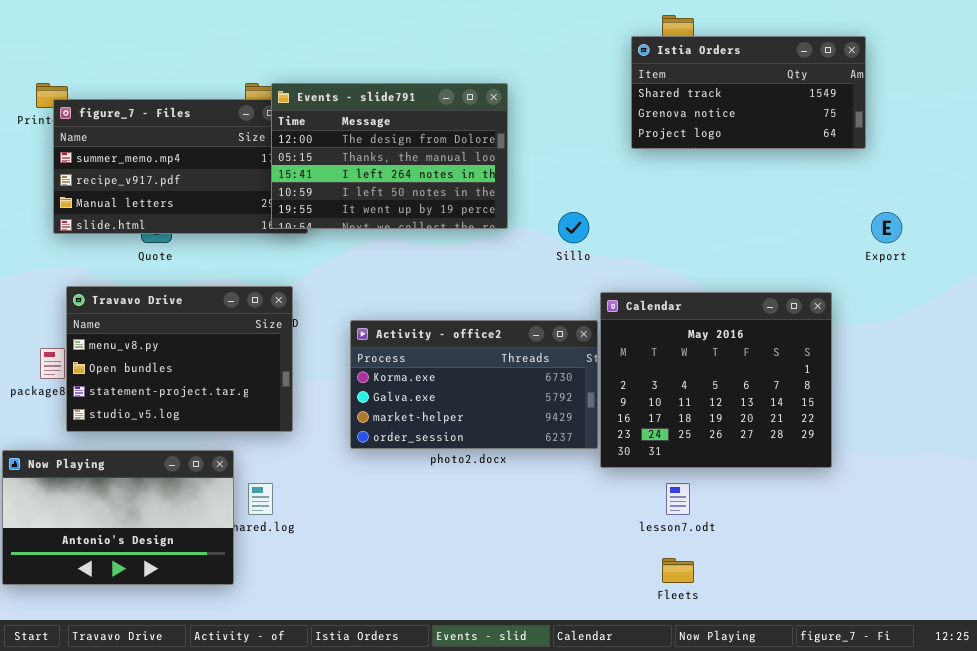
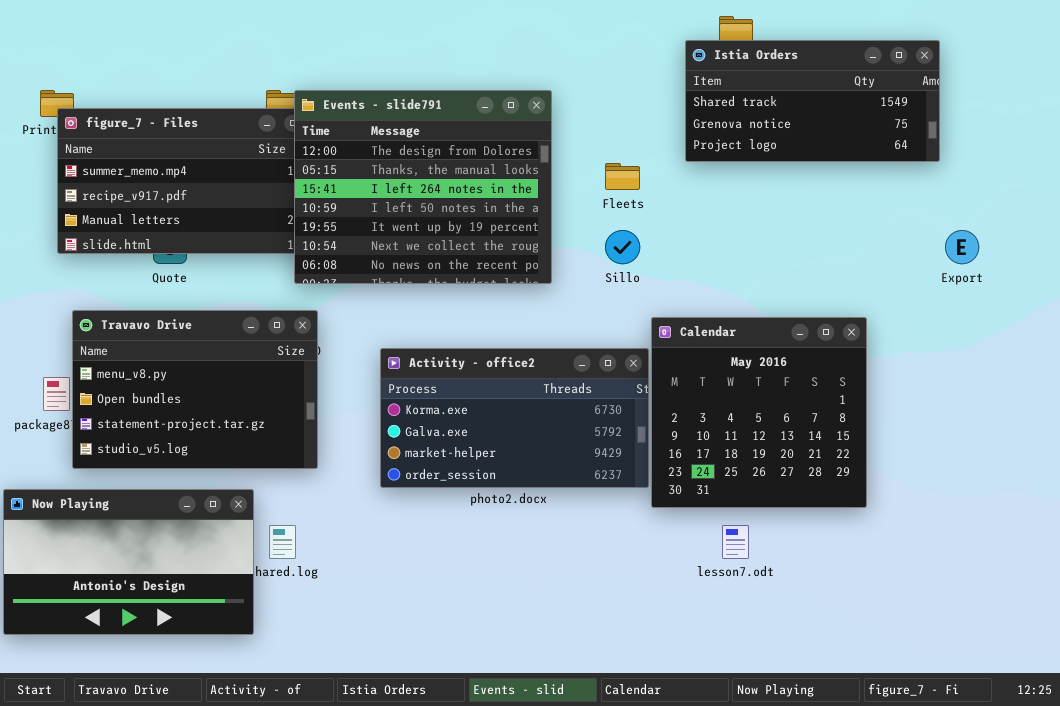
Events - slide791: [271,83,508,229] -> [294,90,552,284], resized
Calendar: [600,292,832,468] -> [651,317,867,508], resized
Fleets: [662,558,694,583] -> [605,163,640,190], moved

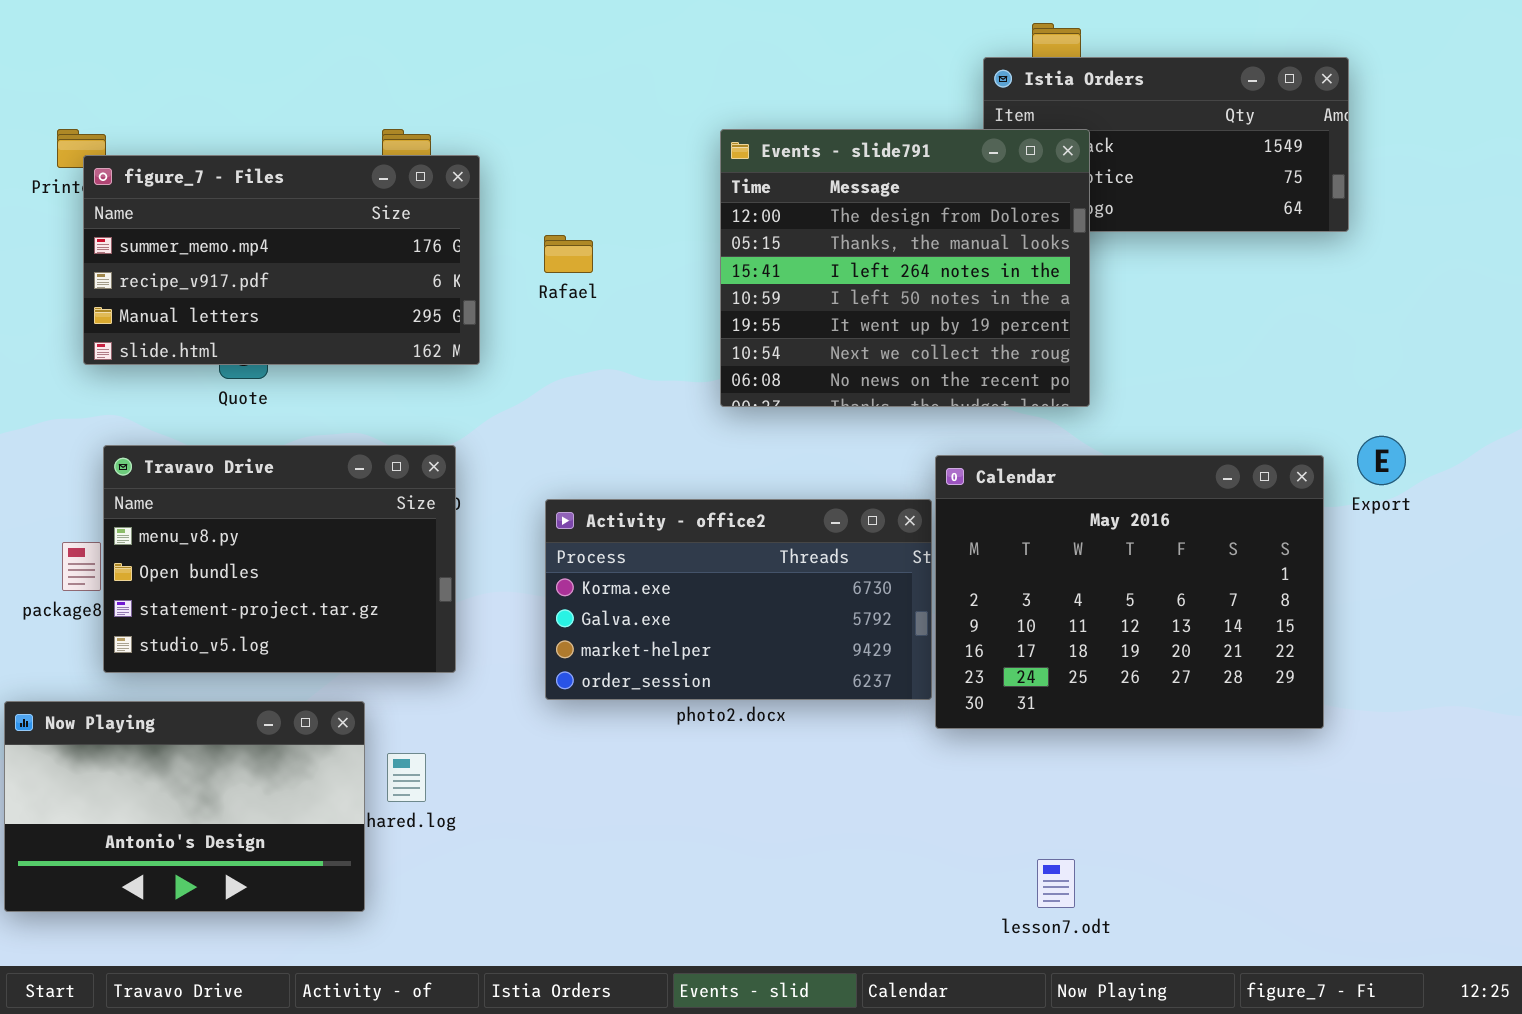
Events - slide791: [294,90,552,284] -> [720,129,1090,407], moved
Export: [945,230,979,264] -> [1357,436,1406,485], moved
Calendar: [651,317,867,508] -> [935,455,1324,729], resized
lesson7.odt: [722,525,749,559] -> [1037,859,1075,908], moved

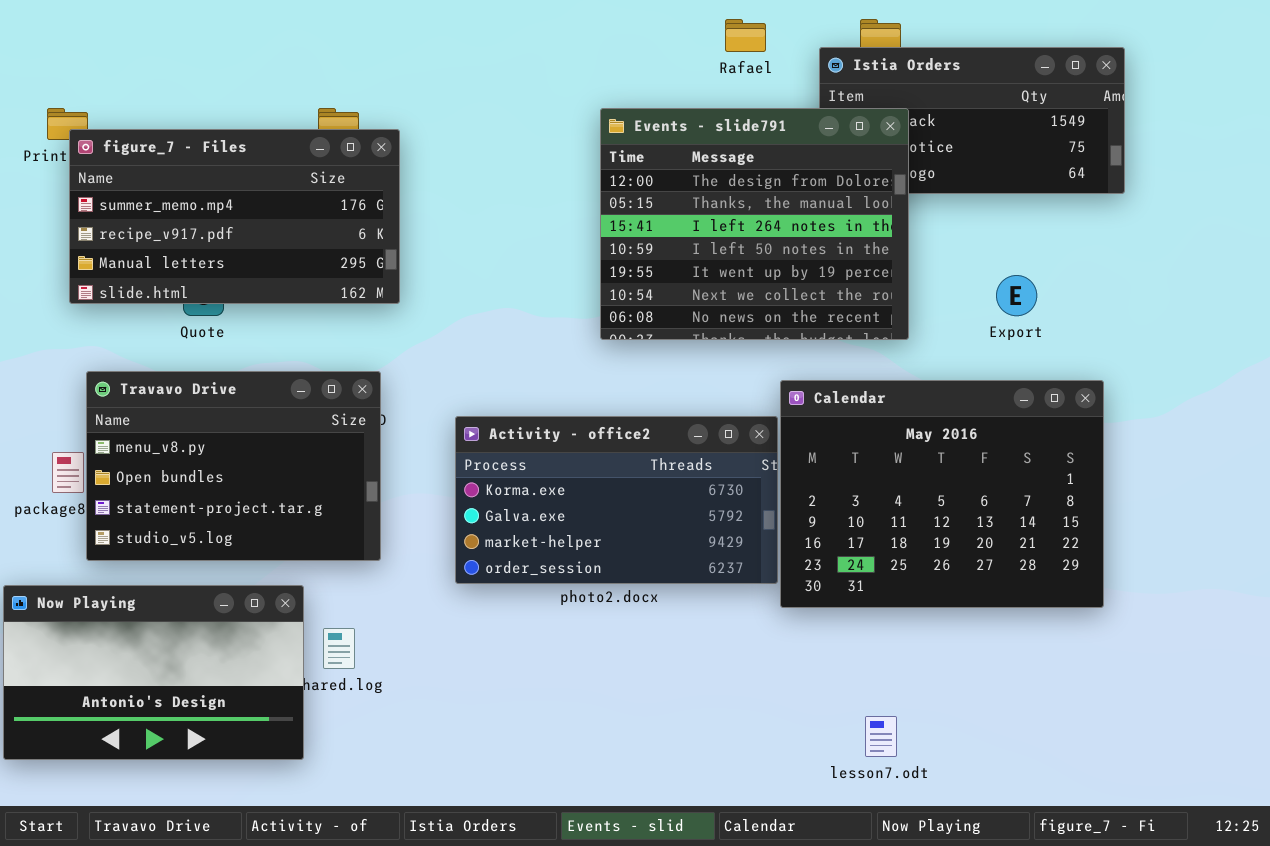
Rafael: [544,235,593,273] -> [725,19,766,52], moved
Export: [1357,436,1406,485] -> [996,275,1037,316], moved

